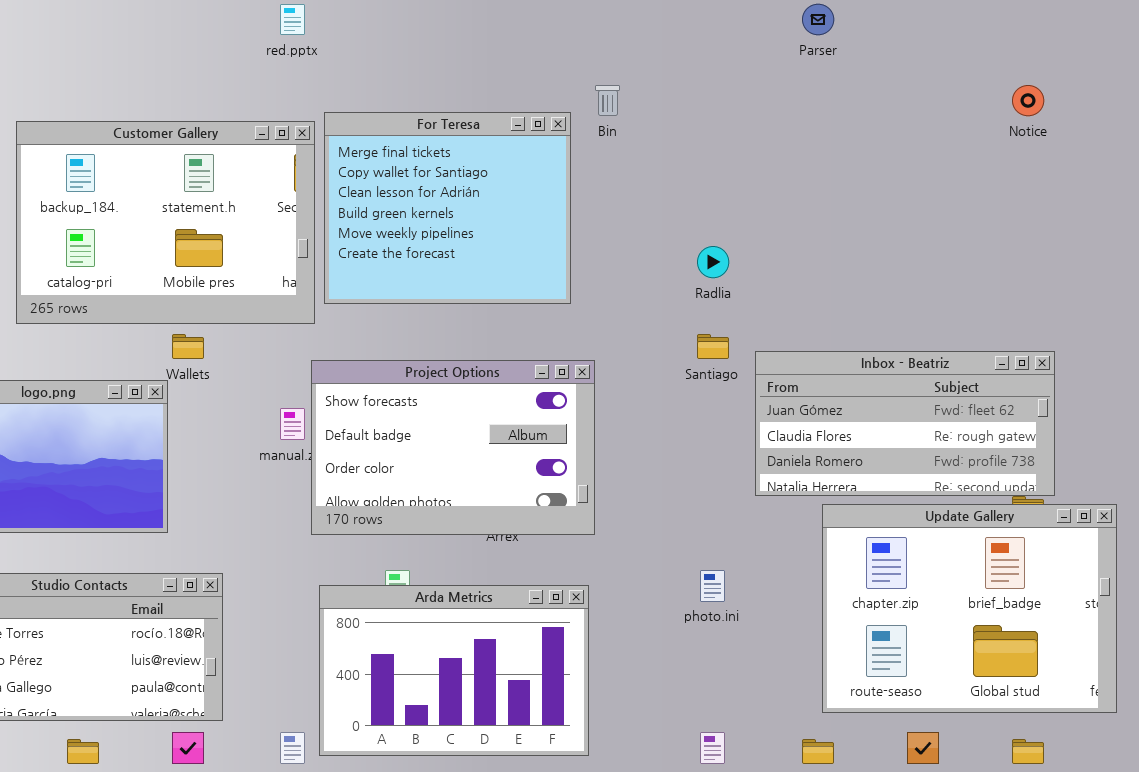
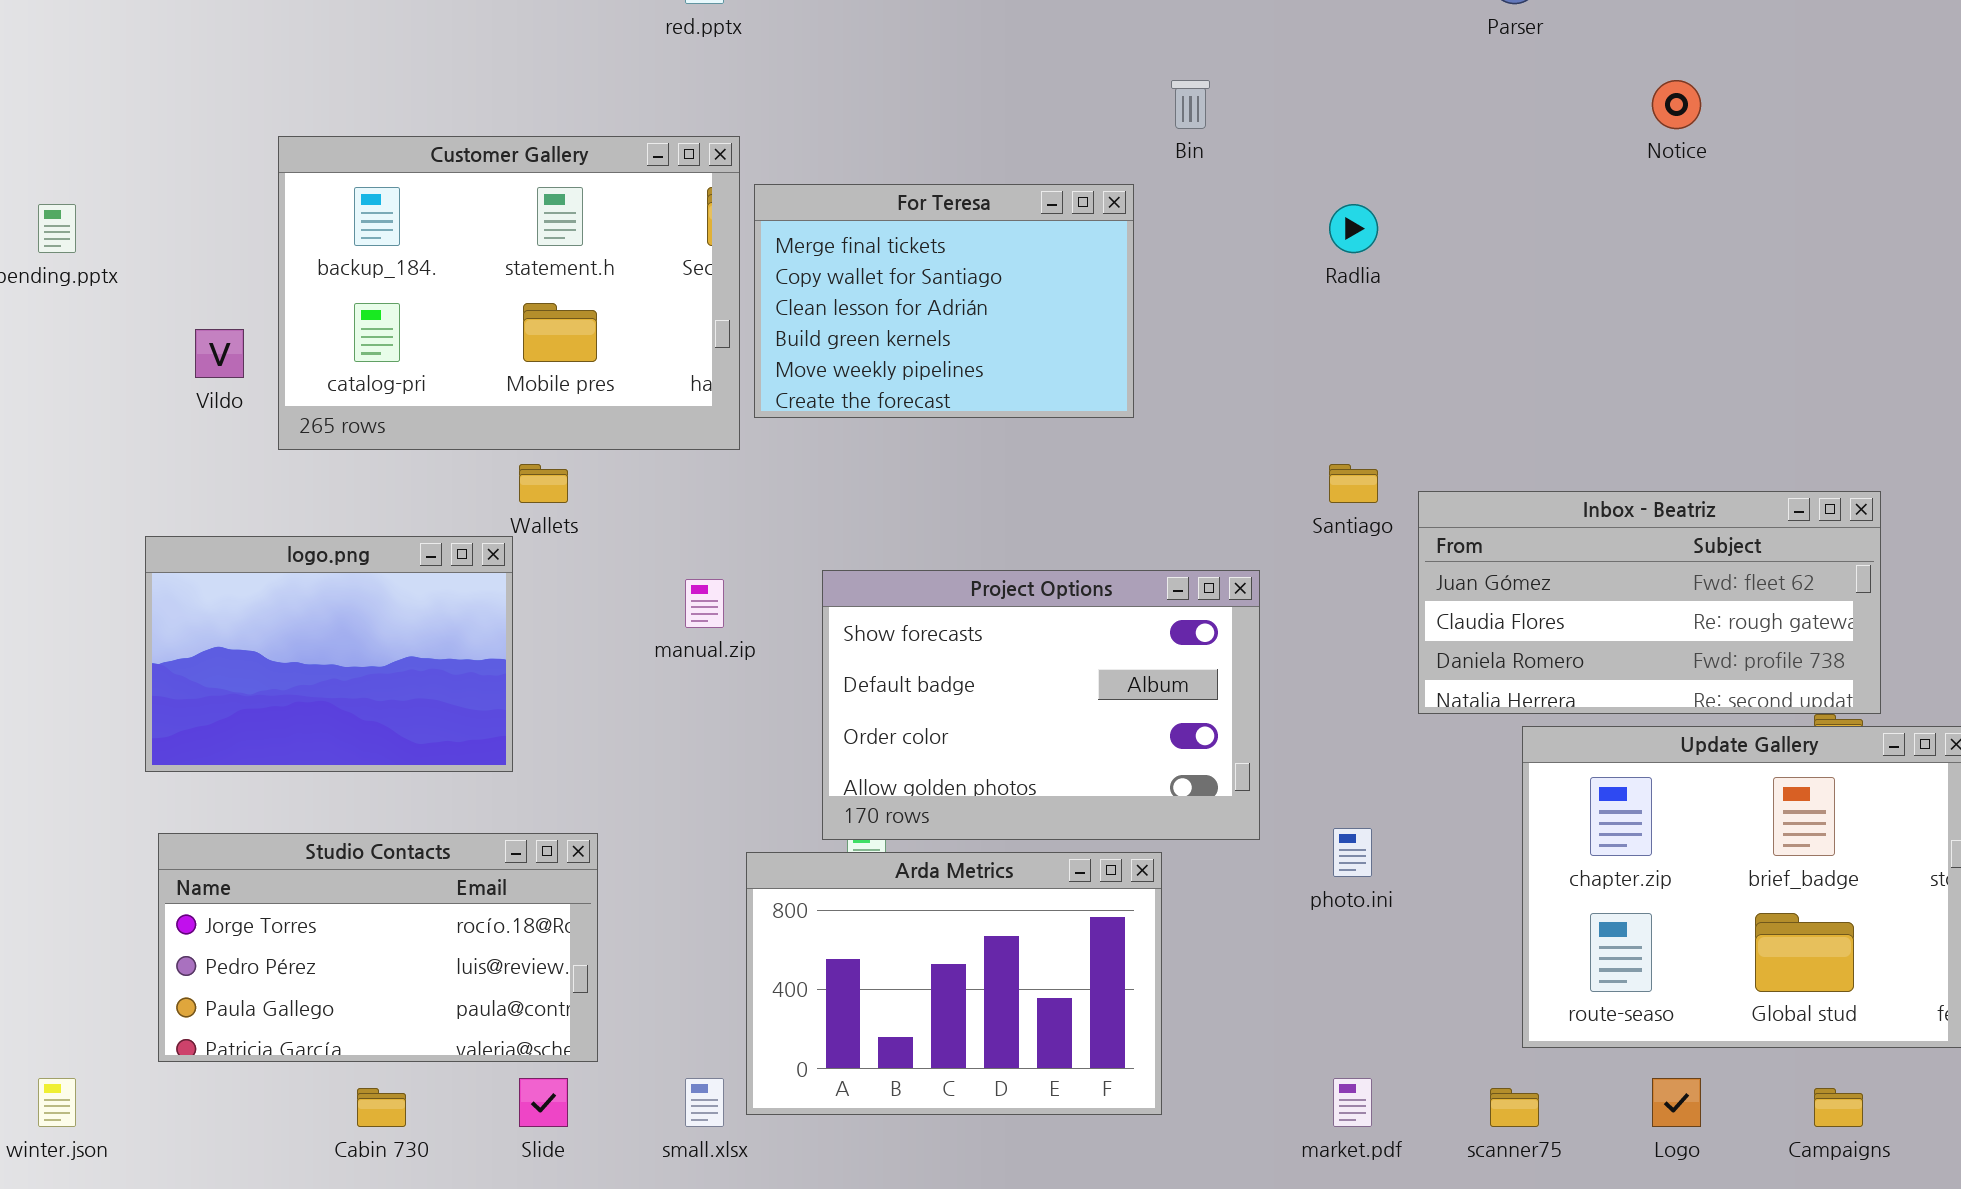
Notice: [1012,85,1044,116] -> [1652,80,1701,129], moved
For Teresa: [324,112,571,304] -> [754,184,1134,418], resized
Radlia: [697,246,729,278] -> [1329,204,1378,253], moved
Project Options: [311,360,595,535] -> [822,570,1260,840], moved

